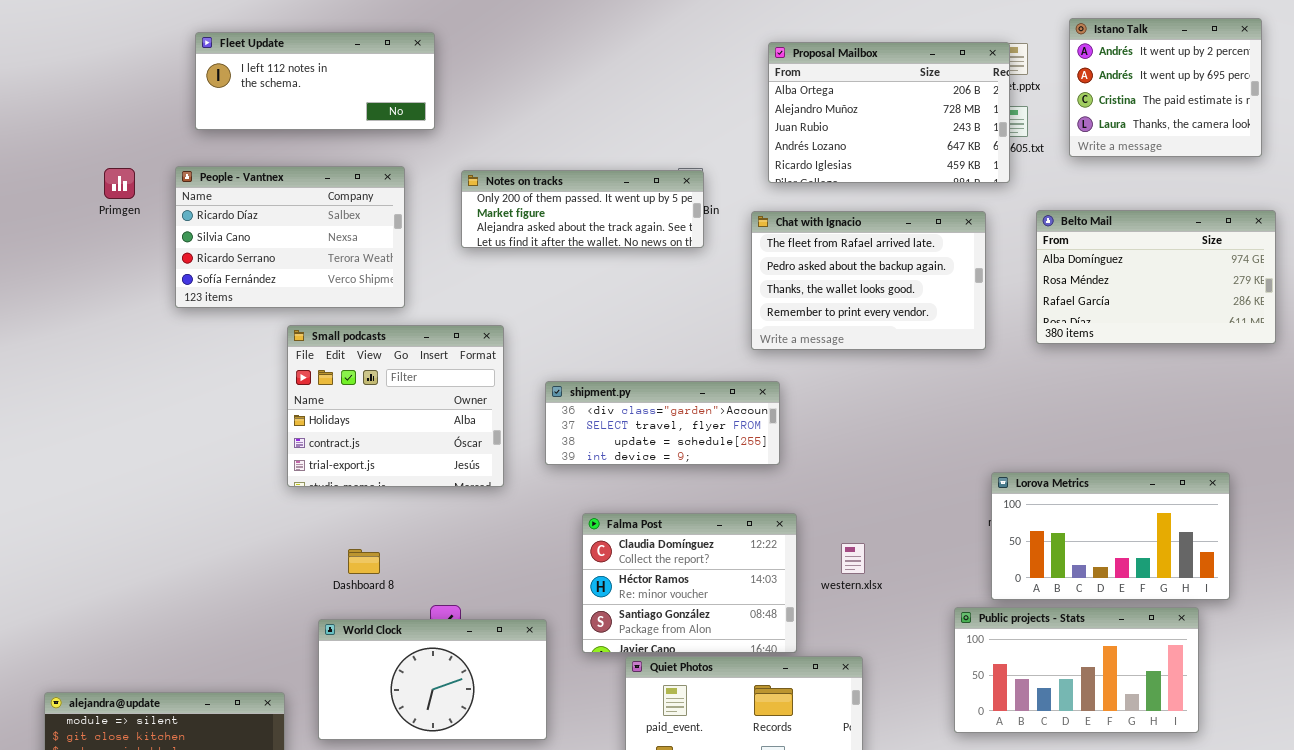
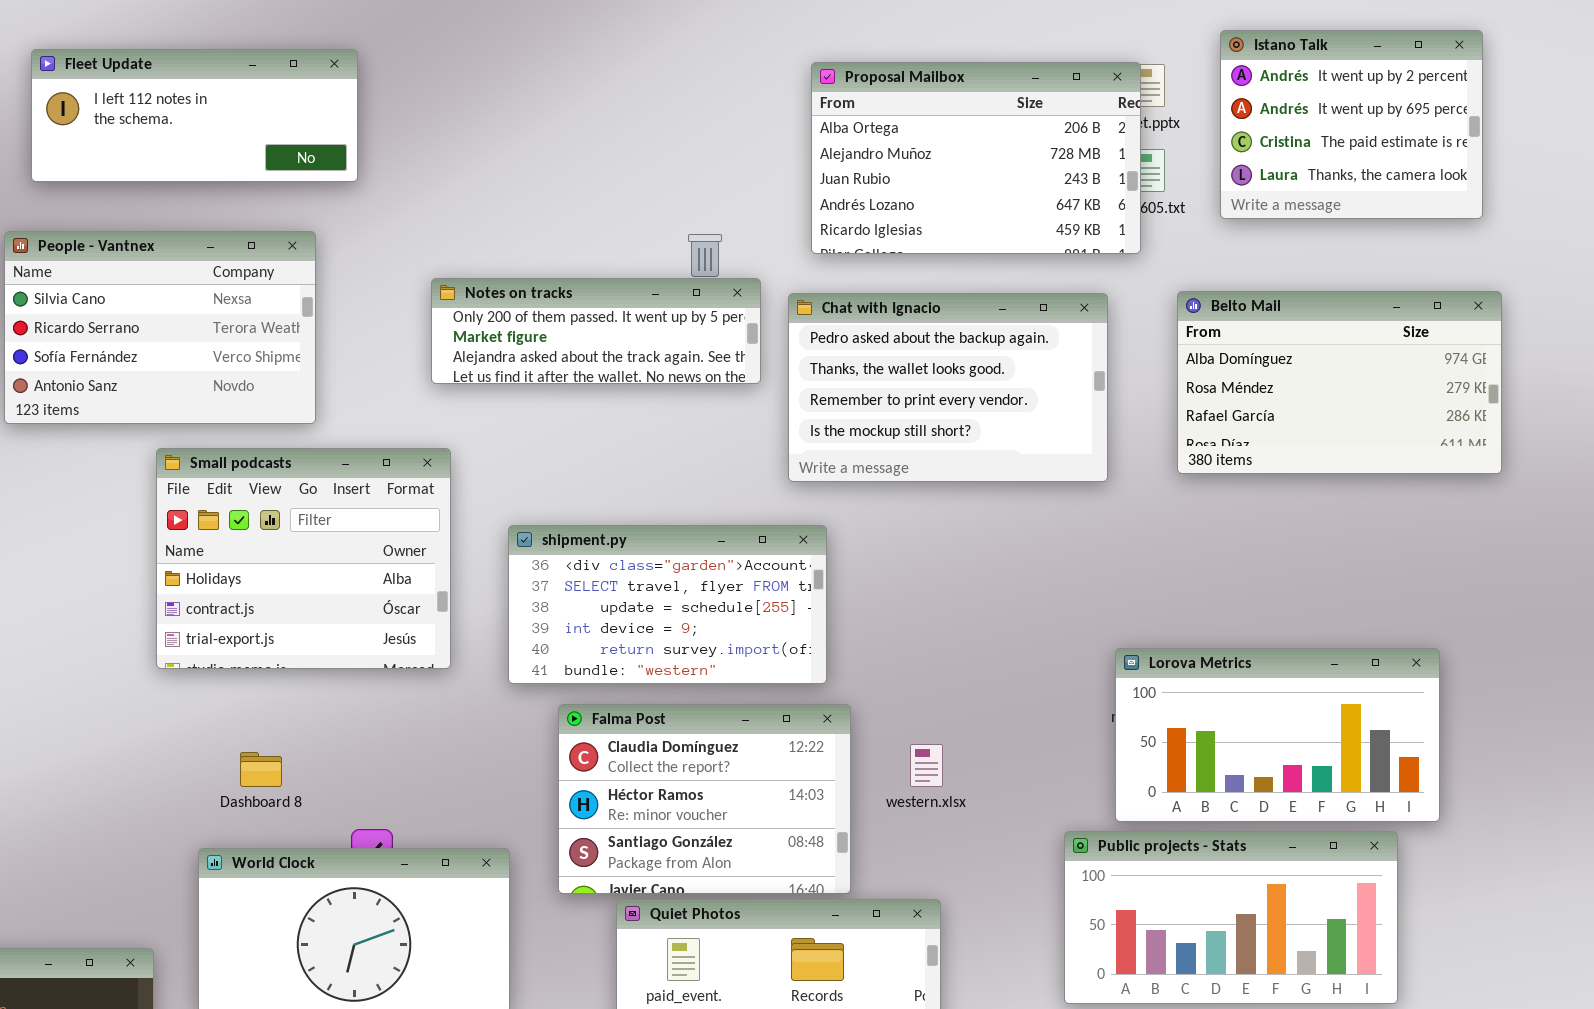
People - Vantnex: [175,166,405,308] -> [4,231,316,424], scrolled down 1 row
Notes on tracks: [461,170,704,248] -> [431,278,761,384], moved
Chat with Ignacio: [751,211,986,350] -> [788,293,1108,482], scrolled down 1 row
shipment.py: [545,381,780,465] -> [508,525,827,684], resized

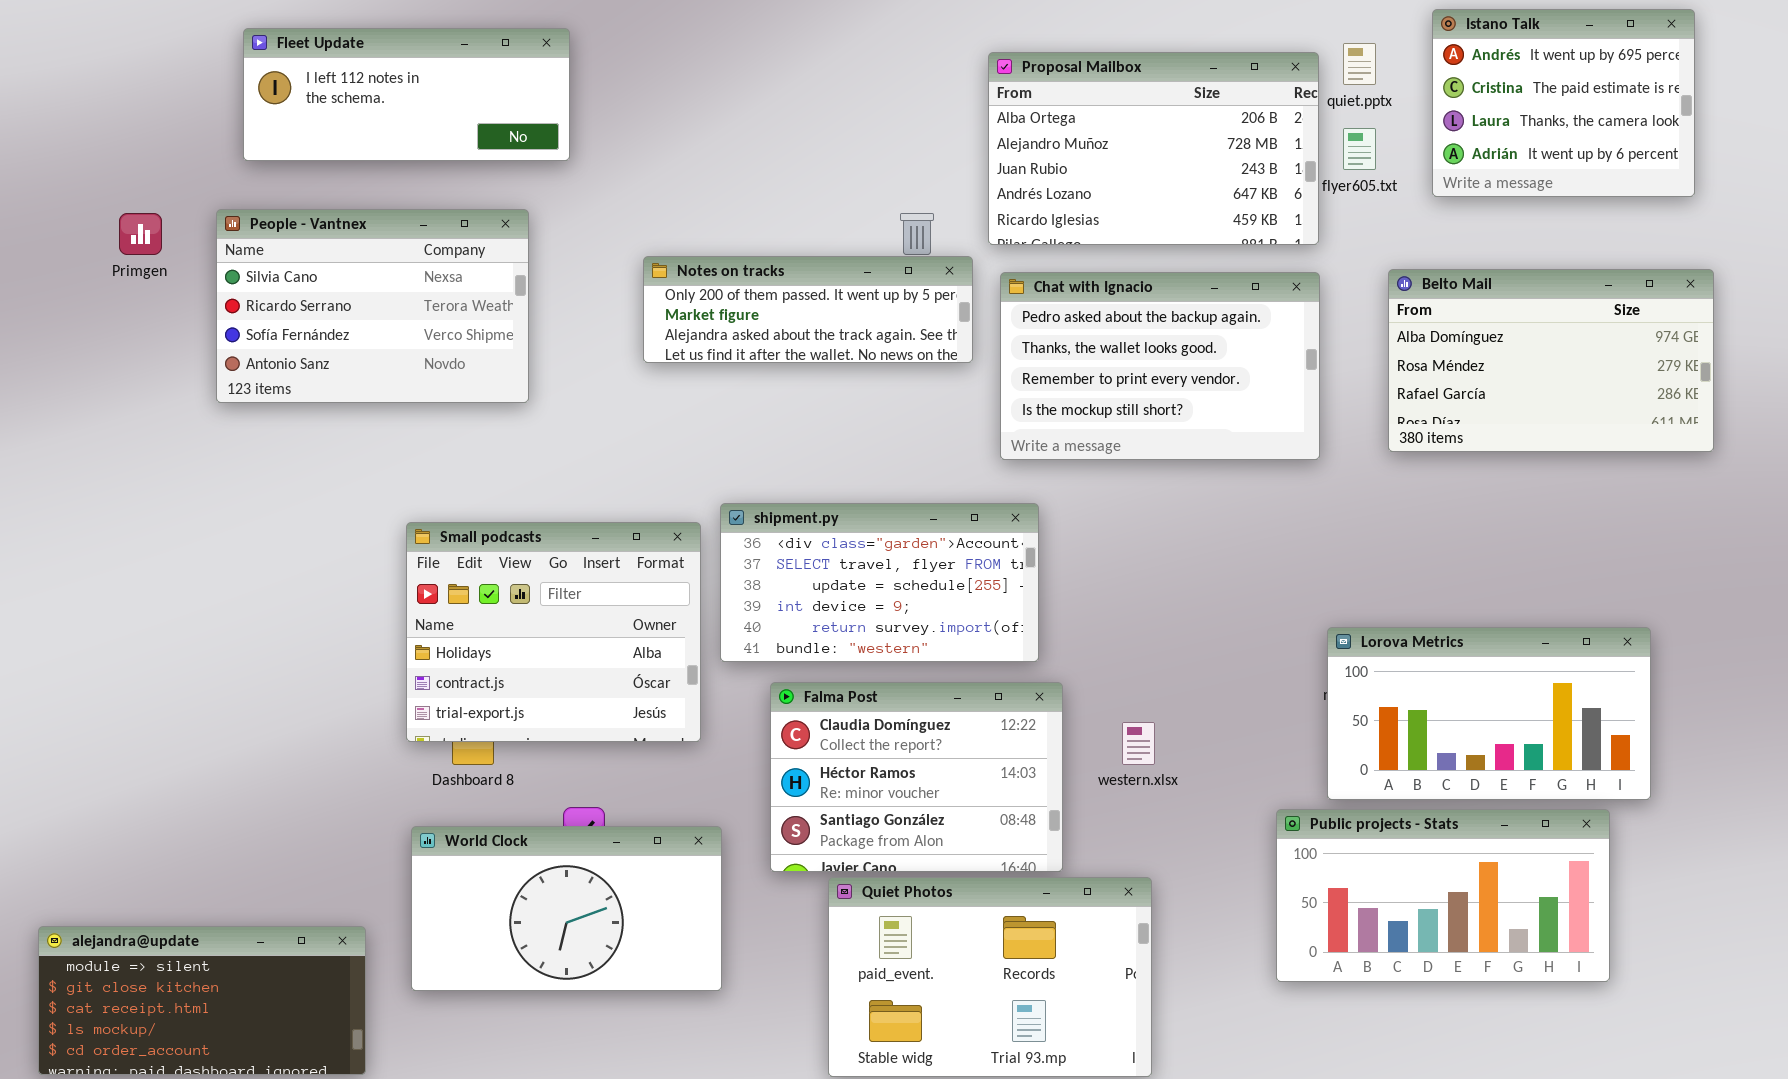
Istano Talk: [1220,30,1483,219] -> [1432,9,1695,197], scrolled down 1 row
Proposal Mailbox: [811,62,1141,254] -> [988,52,1319,245], moved
Small podcasts: [156,448,451,669] -> [406,522,701,742], moved

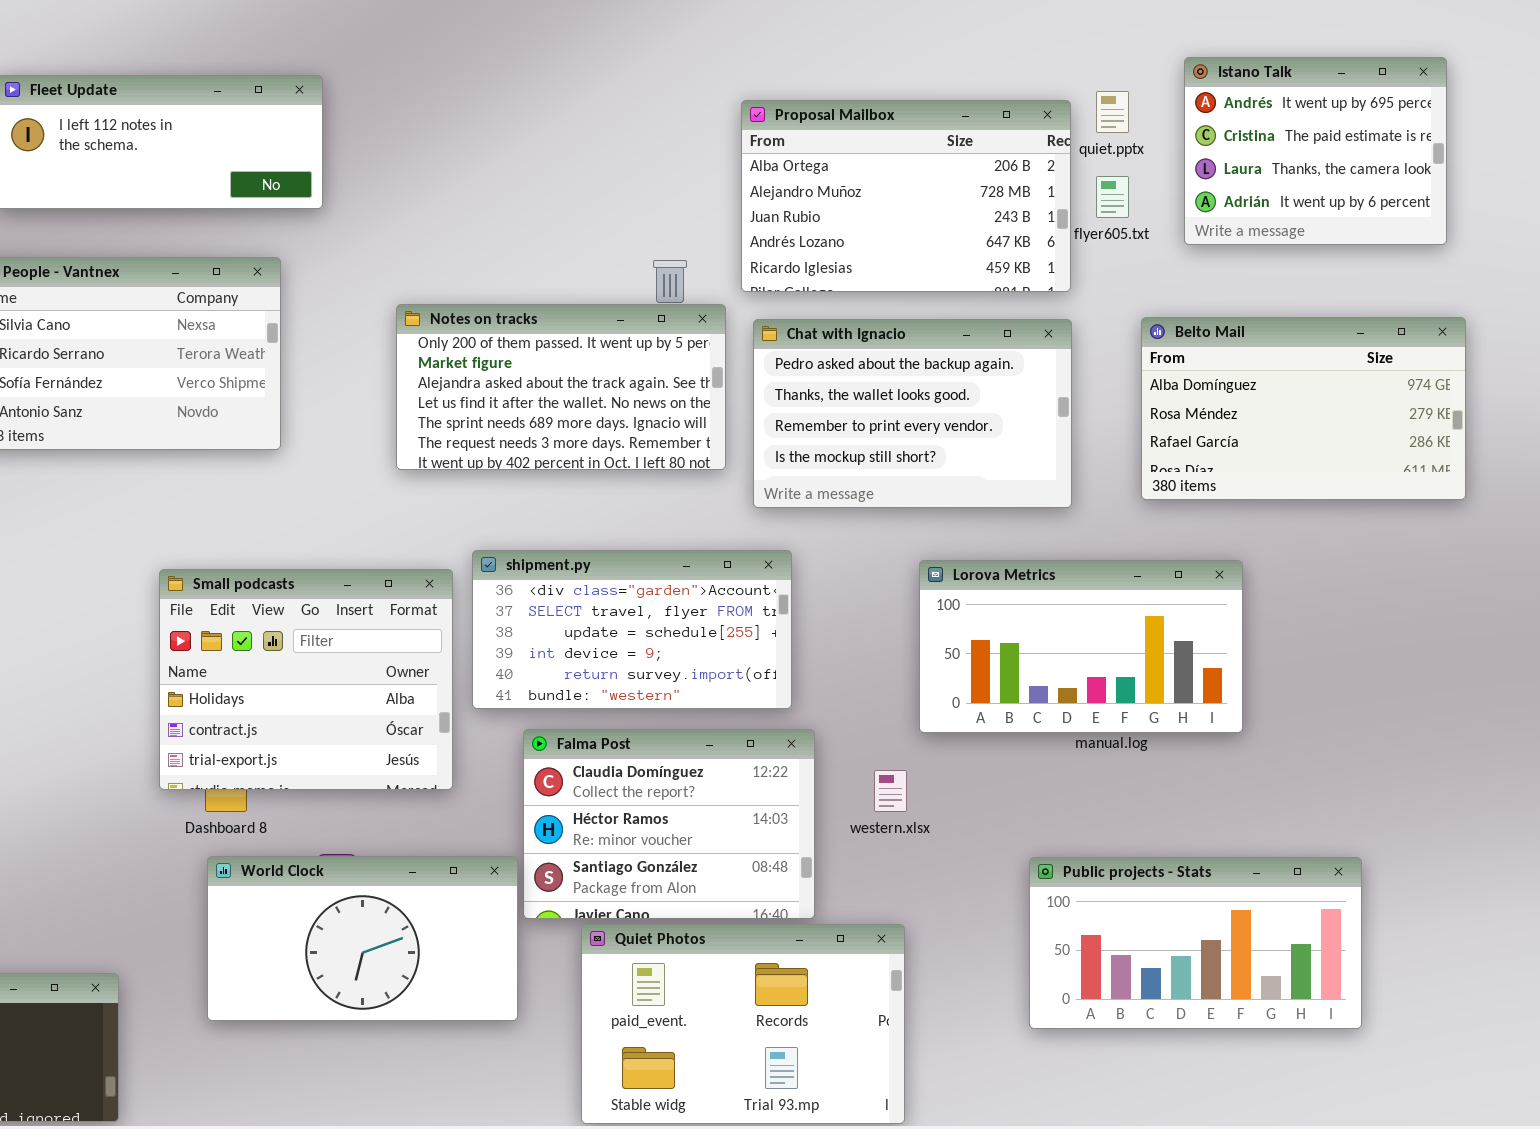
Notes on tracks: [643,256,973,363] -> [396,304,726,470], resized
Lorova Metrics: [1327,627,1651,800] -> [919,560,1243,733], moved
World Clock: [411,826,722,991] -> [207,856,518,1021], moved

